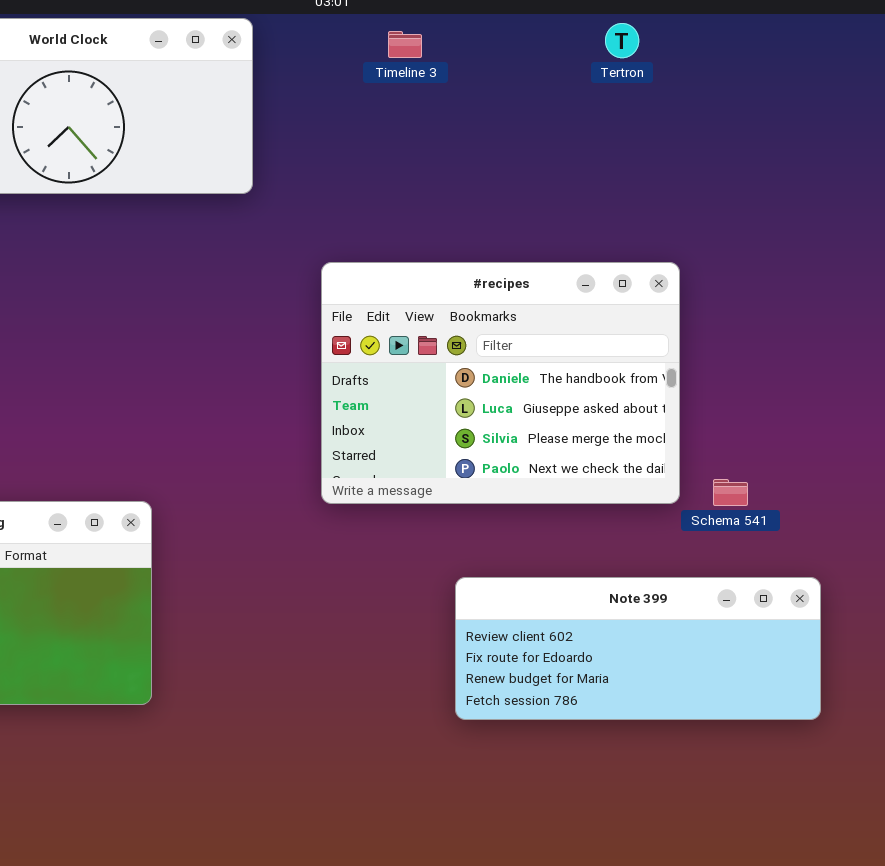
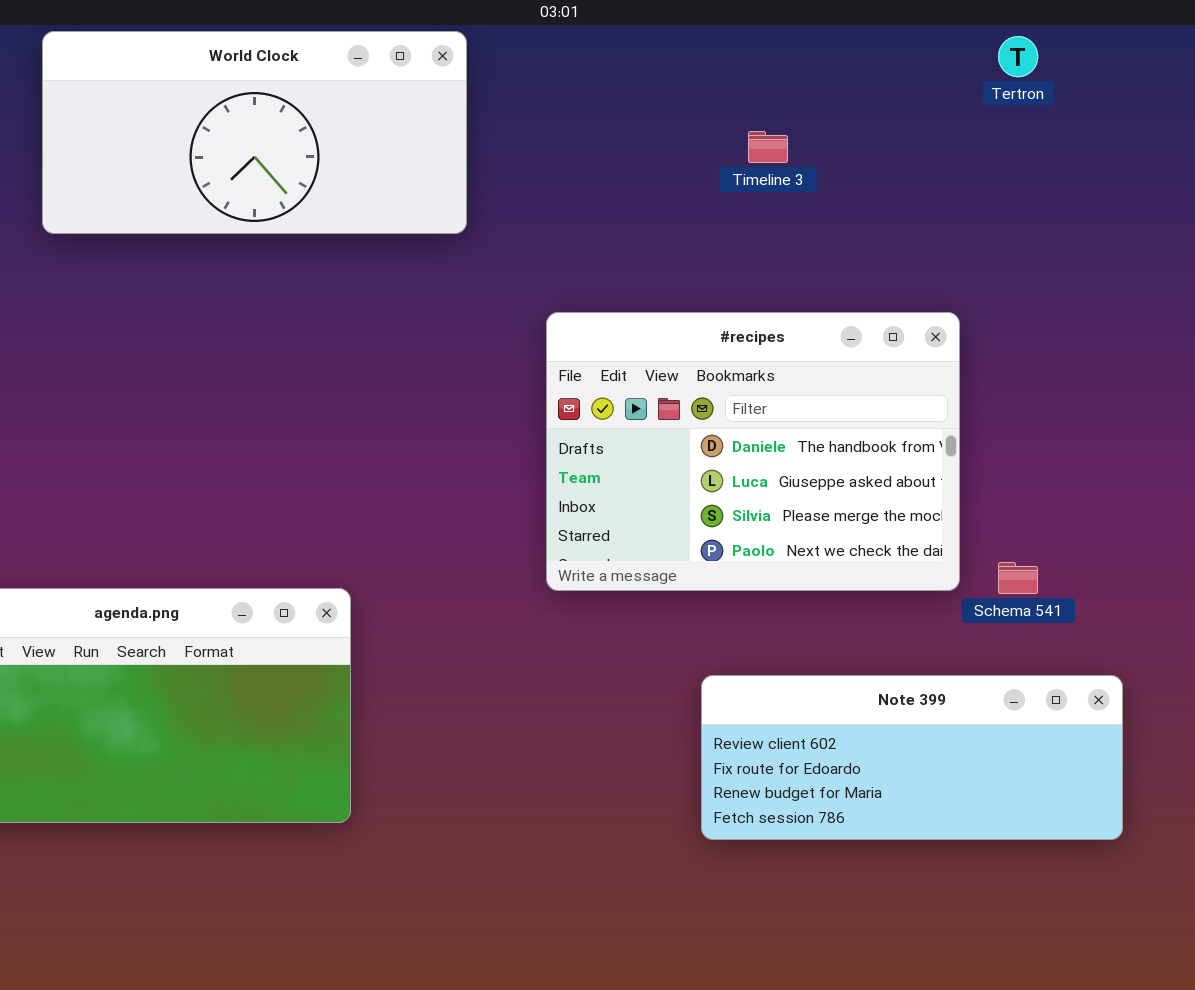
Tertron: [605,23,639,58] -> [998,36,1038,77], moved
Timeline 3: [388,31,422,58] -> [748,131,788,163], moved

